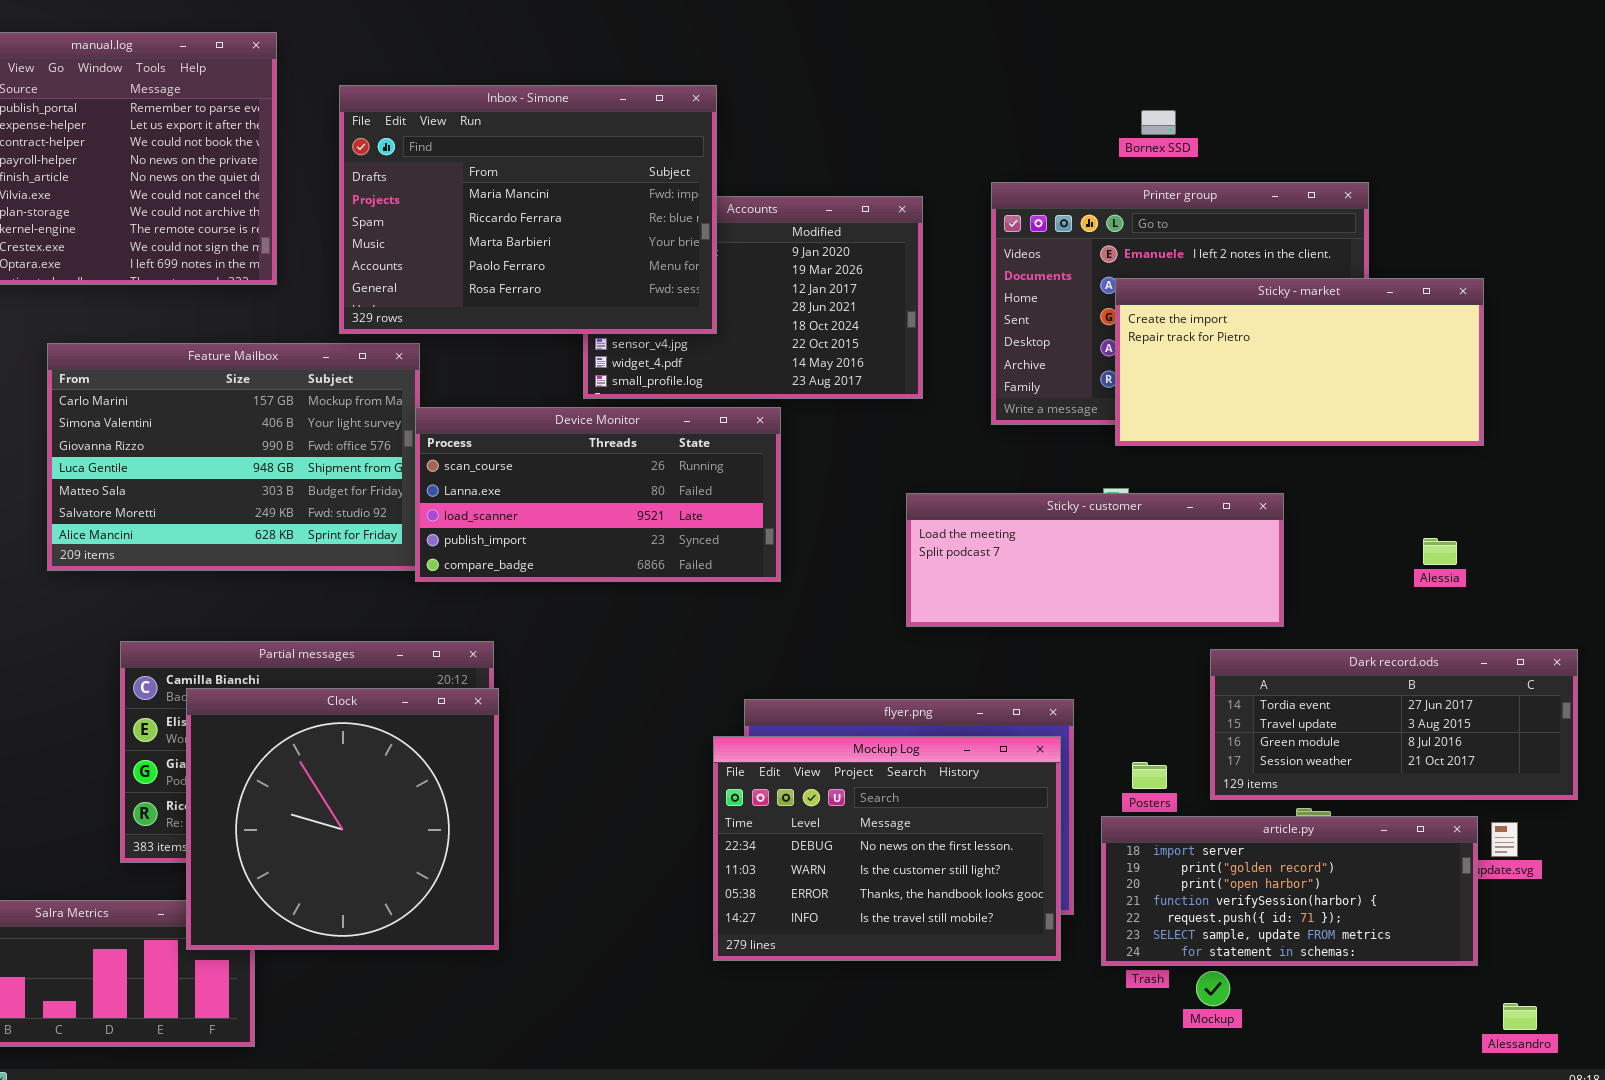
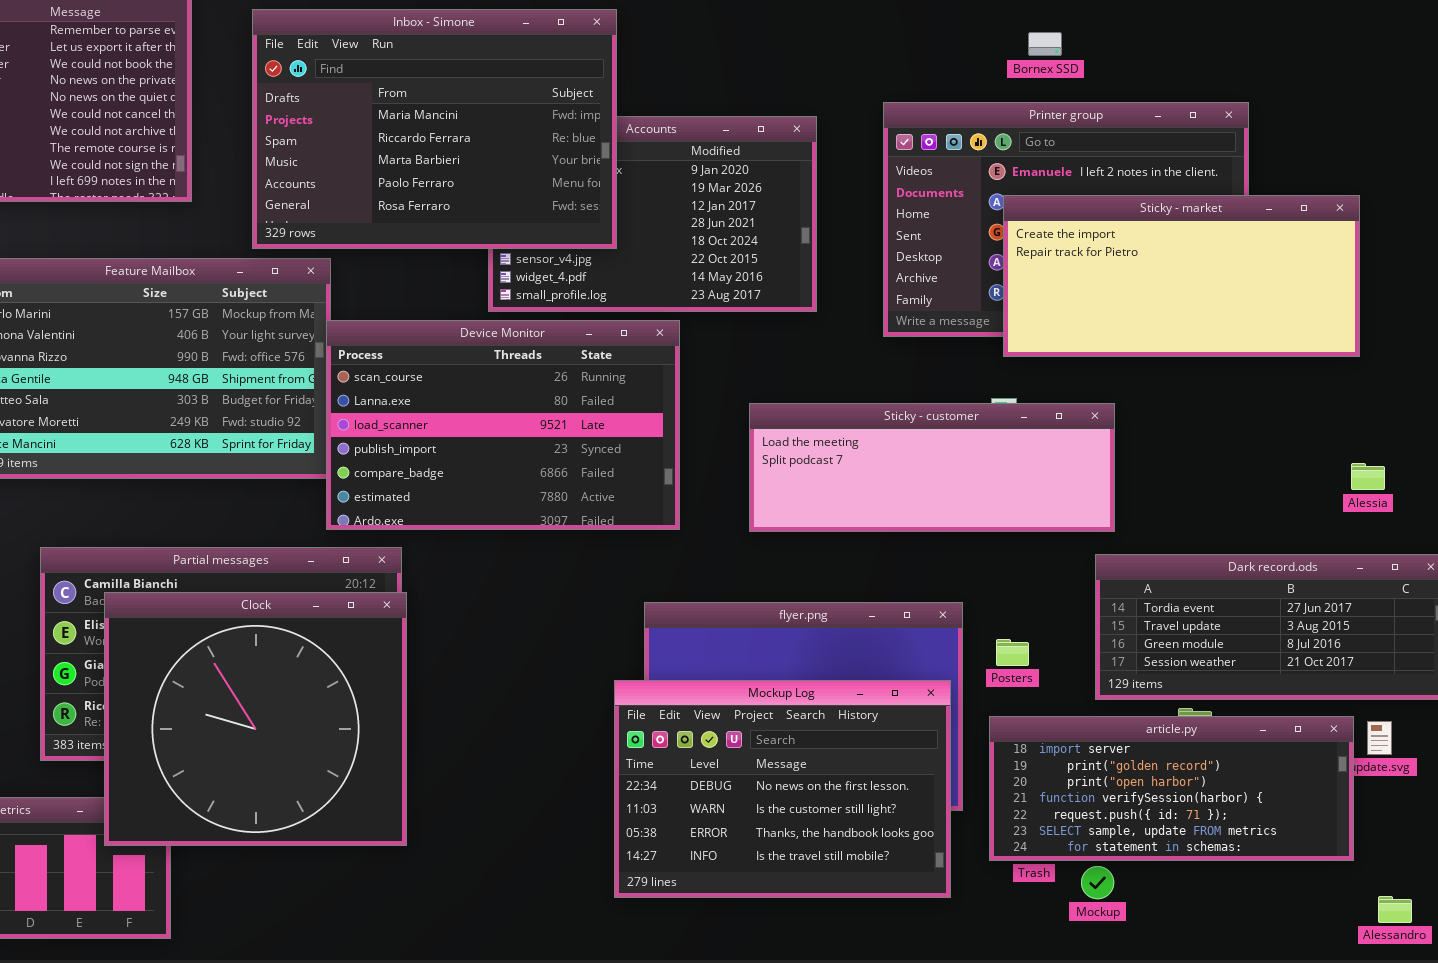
Device Monitor: [415,407,781,582] -> [326,320,680,530], resized
Sticky - customer: [906,493,1284,627] -> [749,403,1115,532], moved
Alessia: [1423,538,1457,565] -> [1351,463,1385,490], moved
Mockup Log: [713,736,1061,961] -> [614,680,951,898], moved
Posters: [1132,762,1167,789] -> [996,639,1029,666], moved

